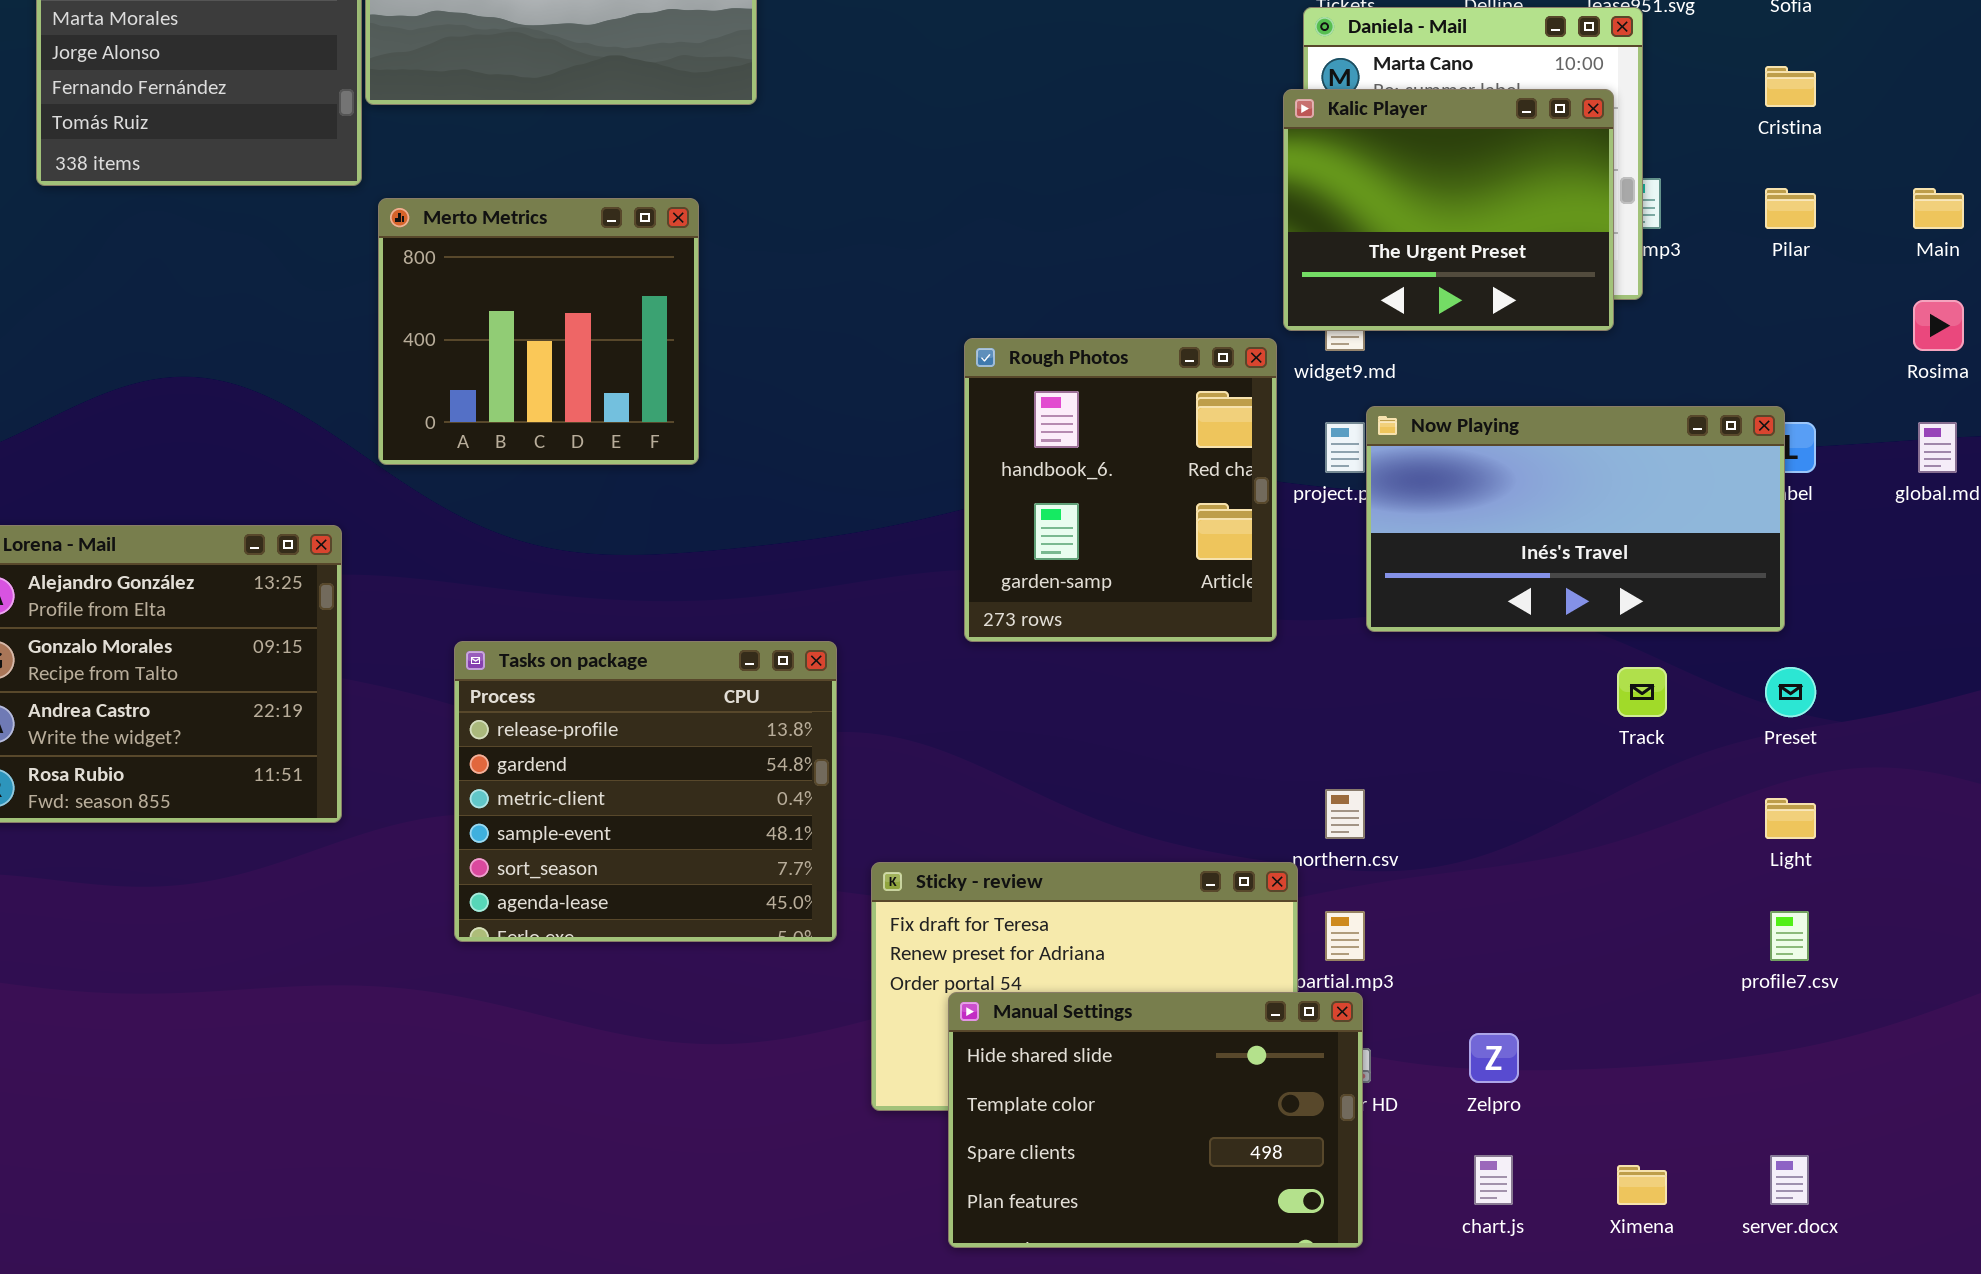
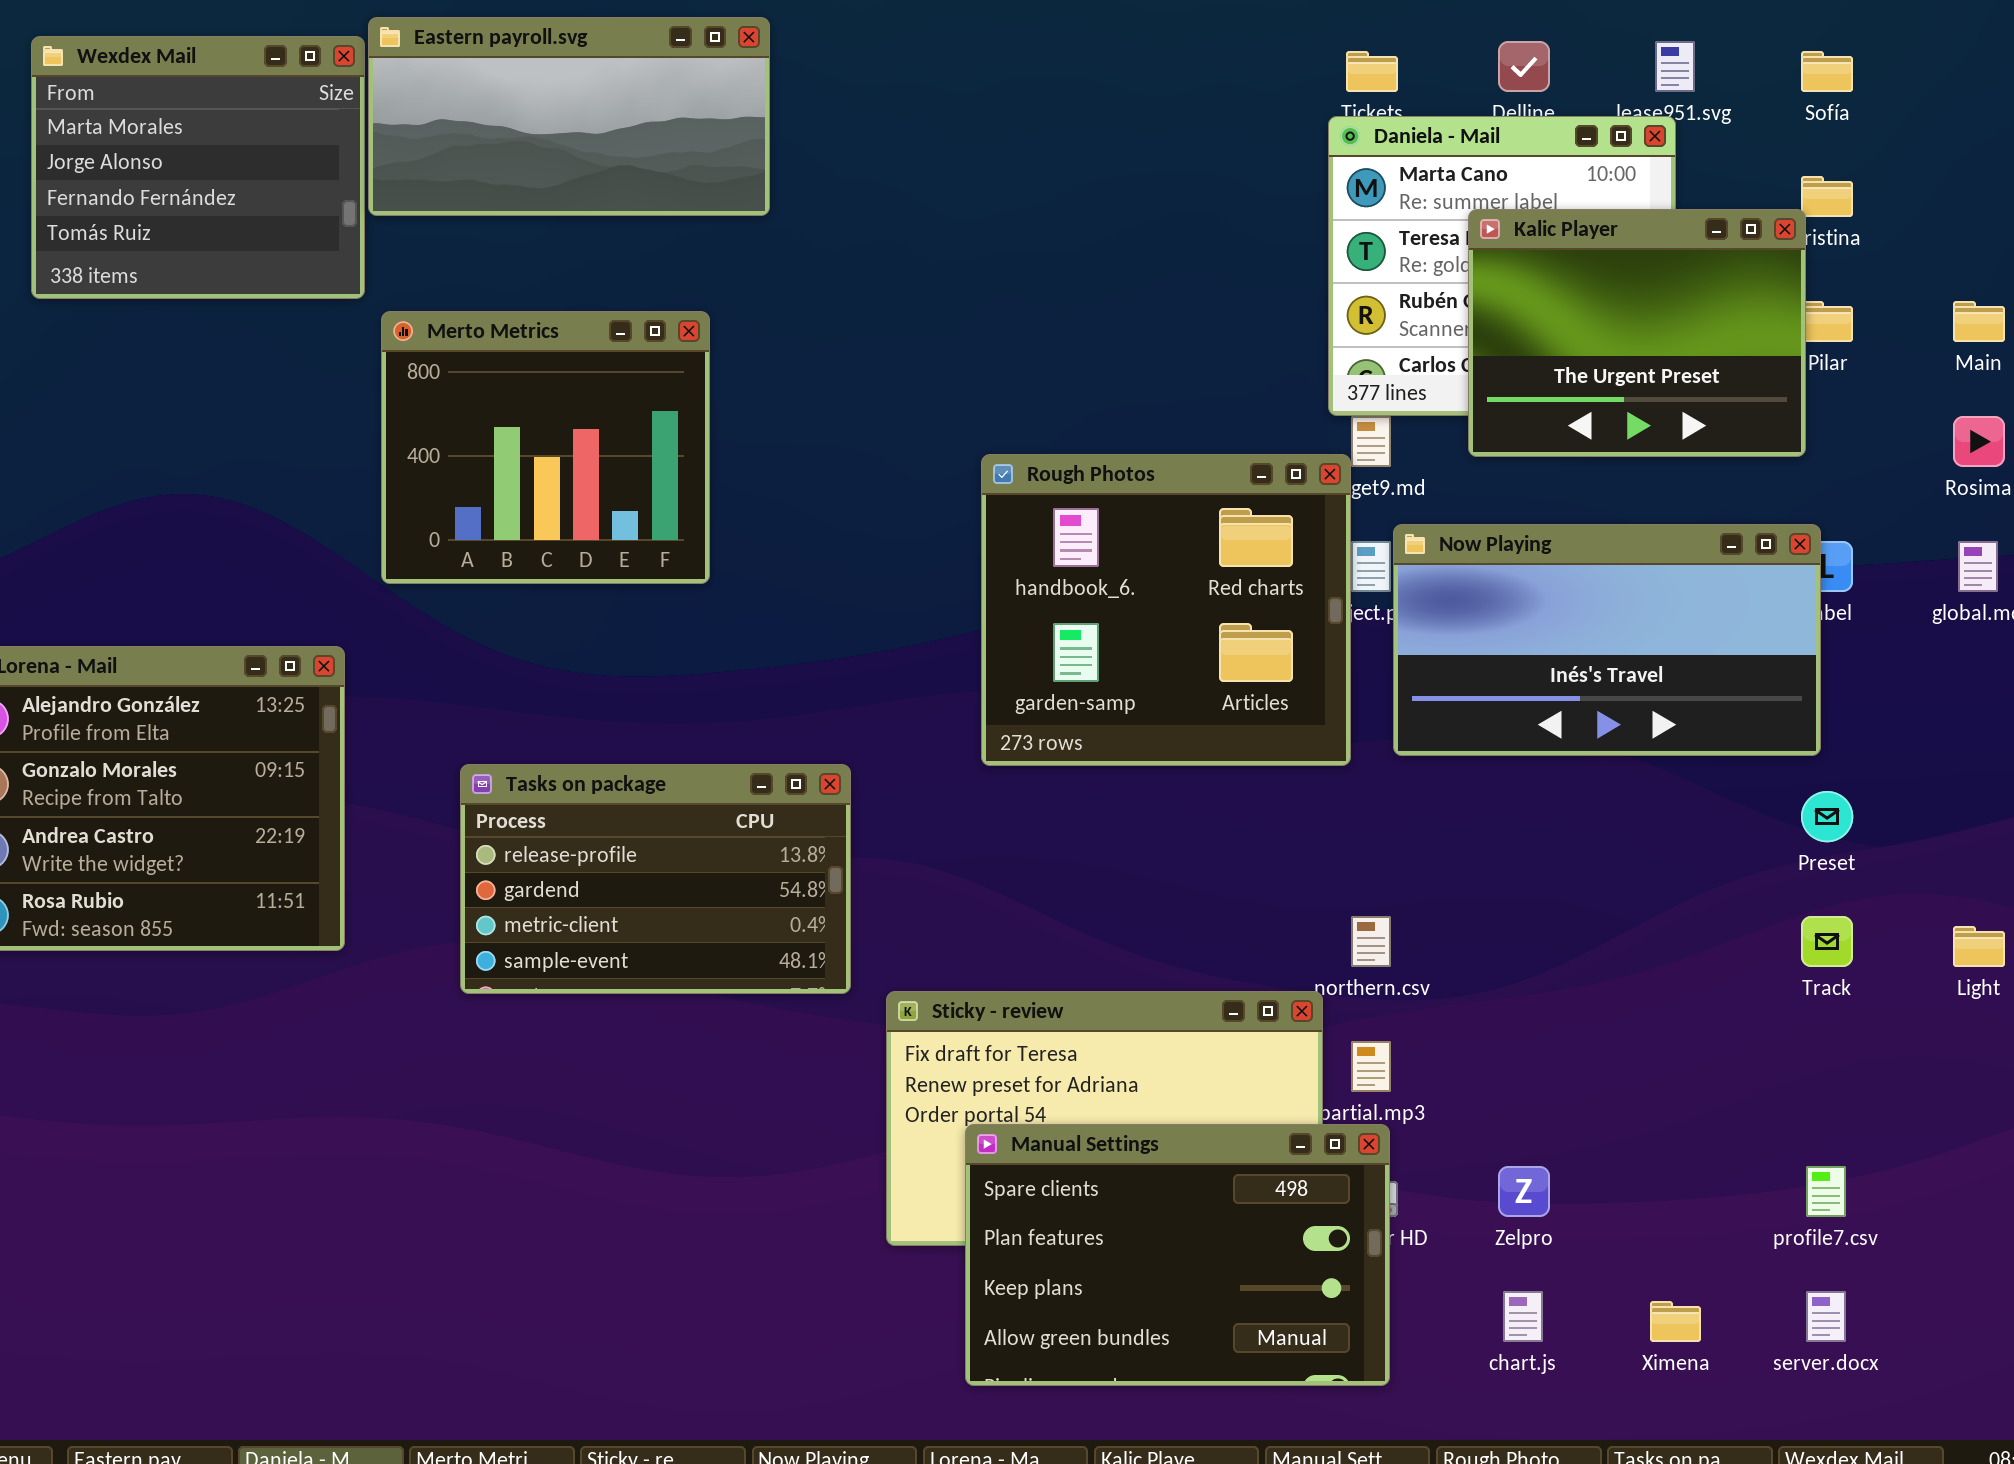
Kalic Player: [1283,89,1614,331] -> [1468,209,1806,457], moved
Rough Photos: [964,338,1277,642] -> [981,454,1351,766], resized
Tasks on package: [454,641,837,942] -> [460,764,851,994], resized
Track: [1617,667,1667,717] -> [1801,916,1853,967], moved
Light: [1765,798,1816,839] -> [1953,926,2005,967], moved
profile7.csv: [1770,911,1809,961] -> [1806,1166,1846,1217], moved
Manual Settings: [948,992,1363,1248] -> [965,1124,1390,1386], scrolled down 2 rows

